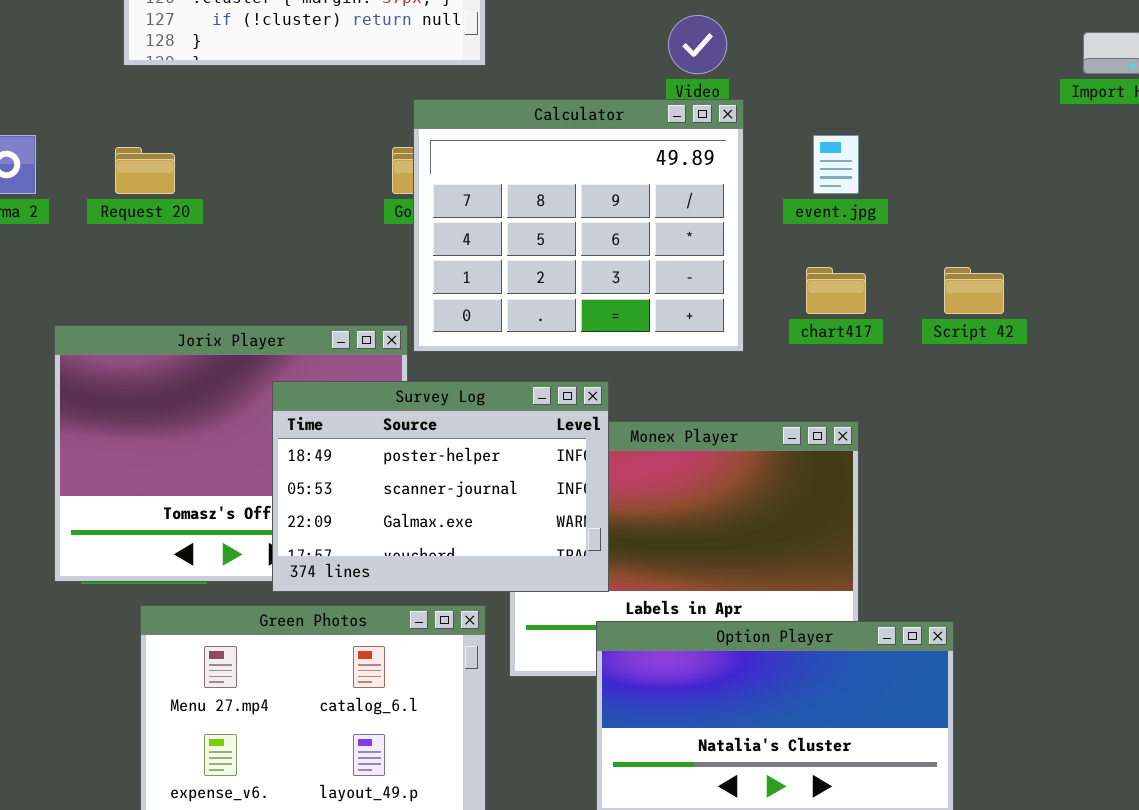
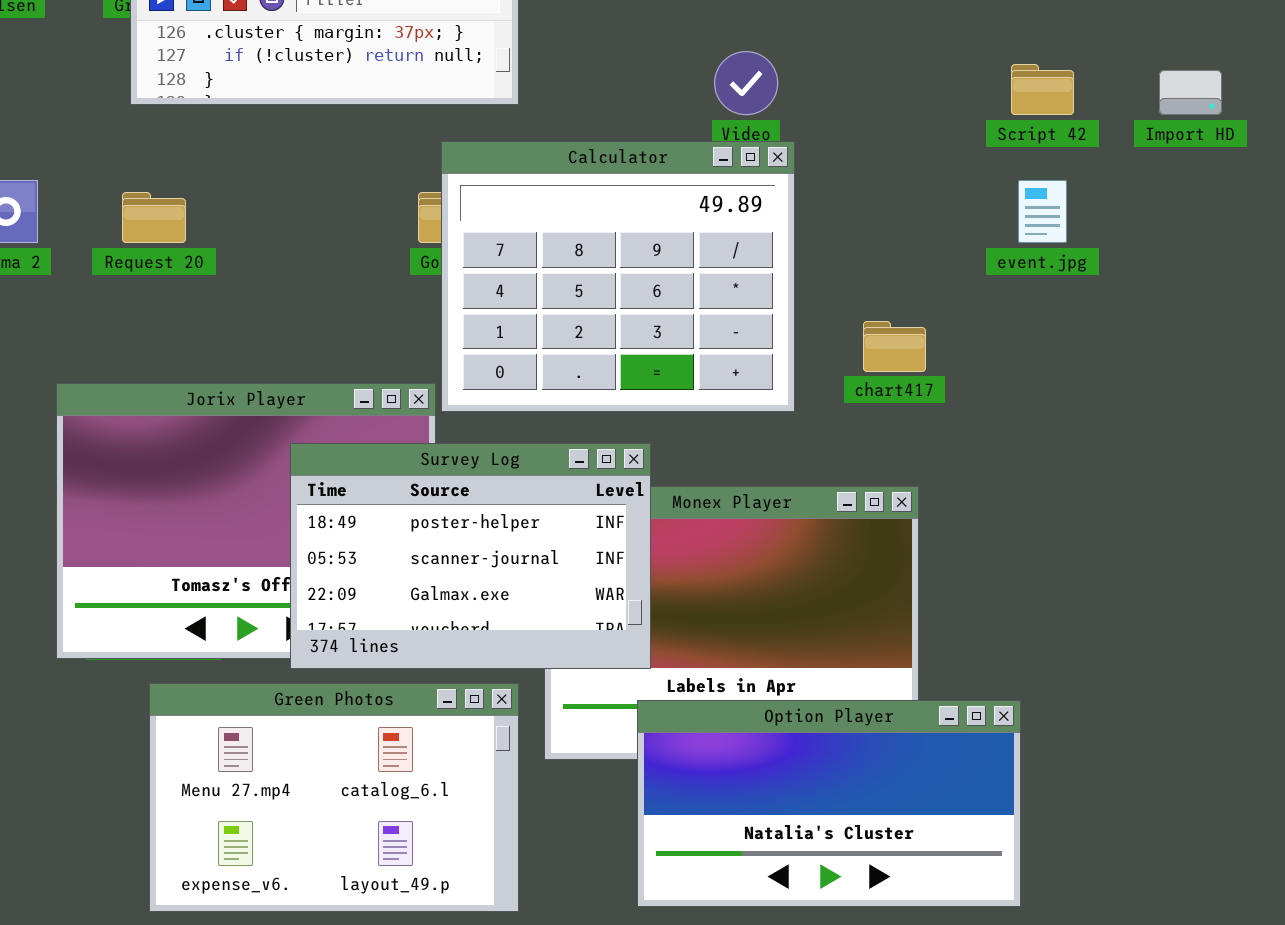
event.jpg: [813,135,859,194] -> [1018,180,1067,243], moved
Script 42: [944,267,1004,314] -> [1011,64,1074,115], moved

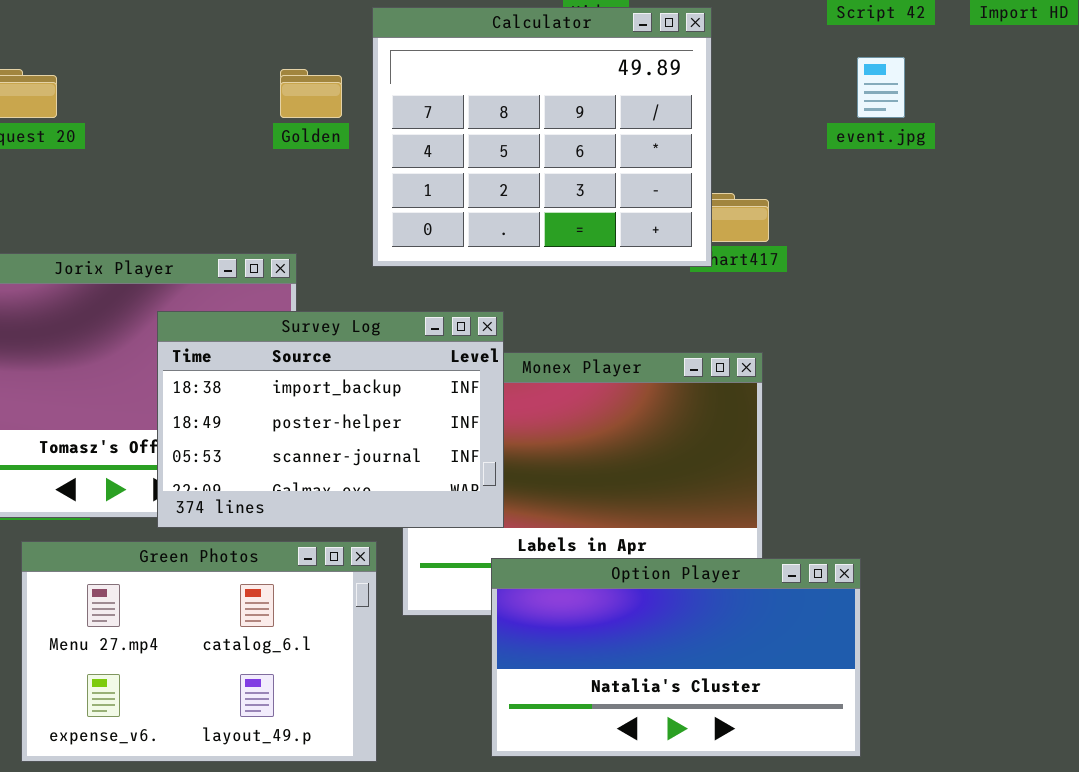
Calculator: [441,141,795,412] -> [372,7,712,267], moved
Survey Log: [290,443,651,669] -> [157,311,504,528], scrolled up 1 row

